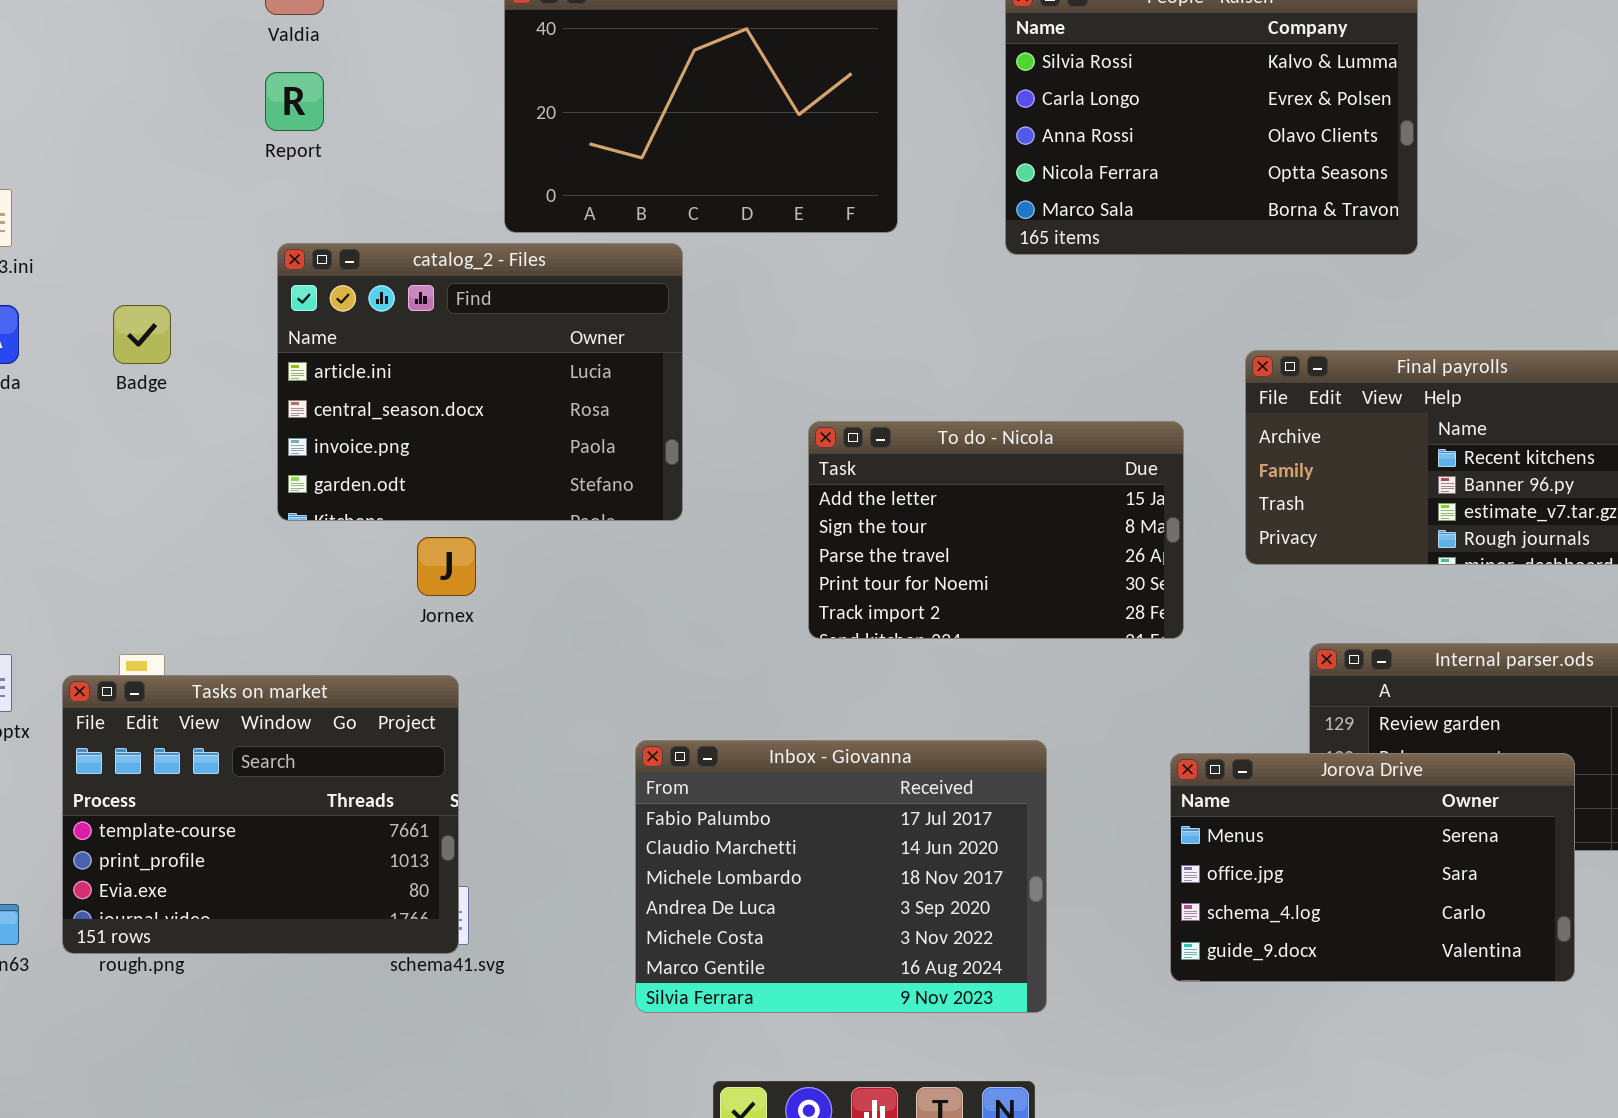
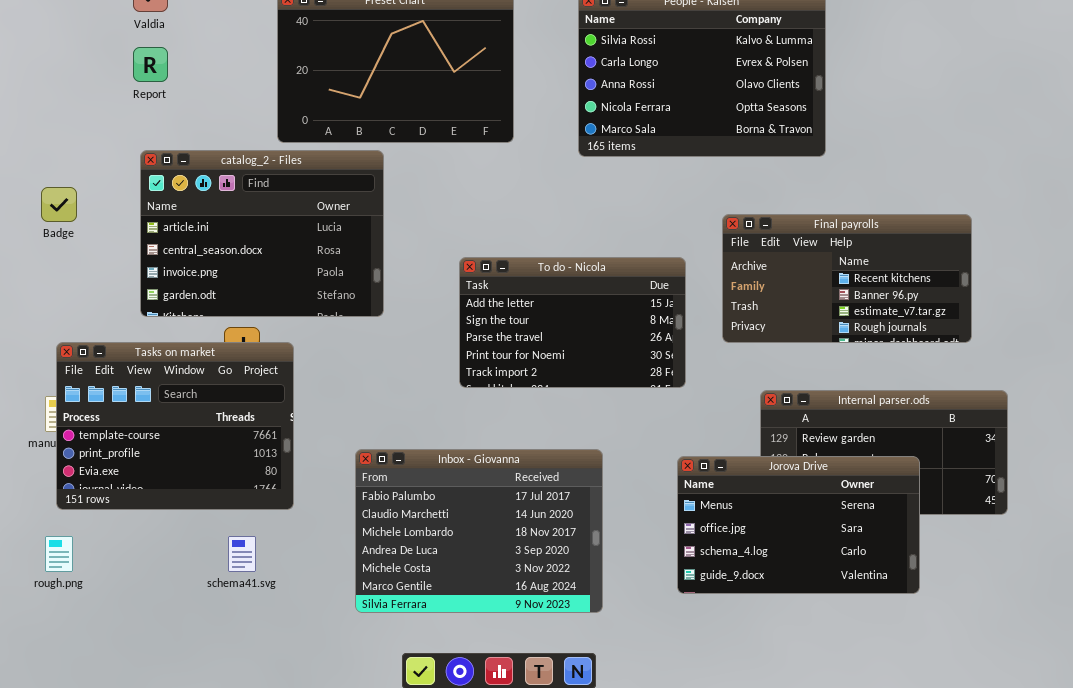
Tasks on market: [62,675,459,954] -> [56,342,294,510], moved

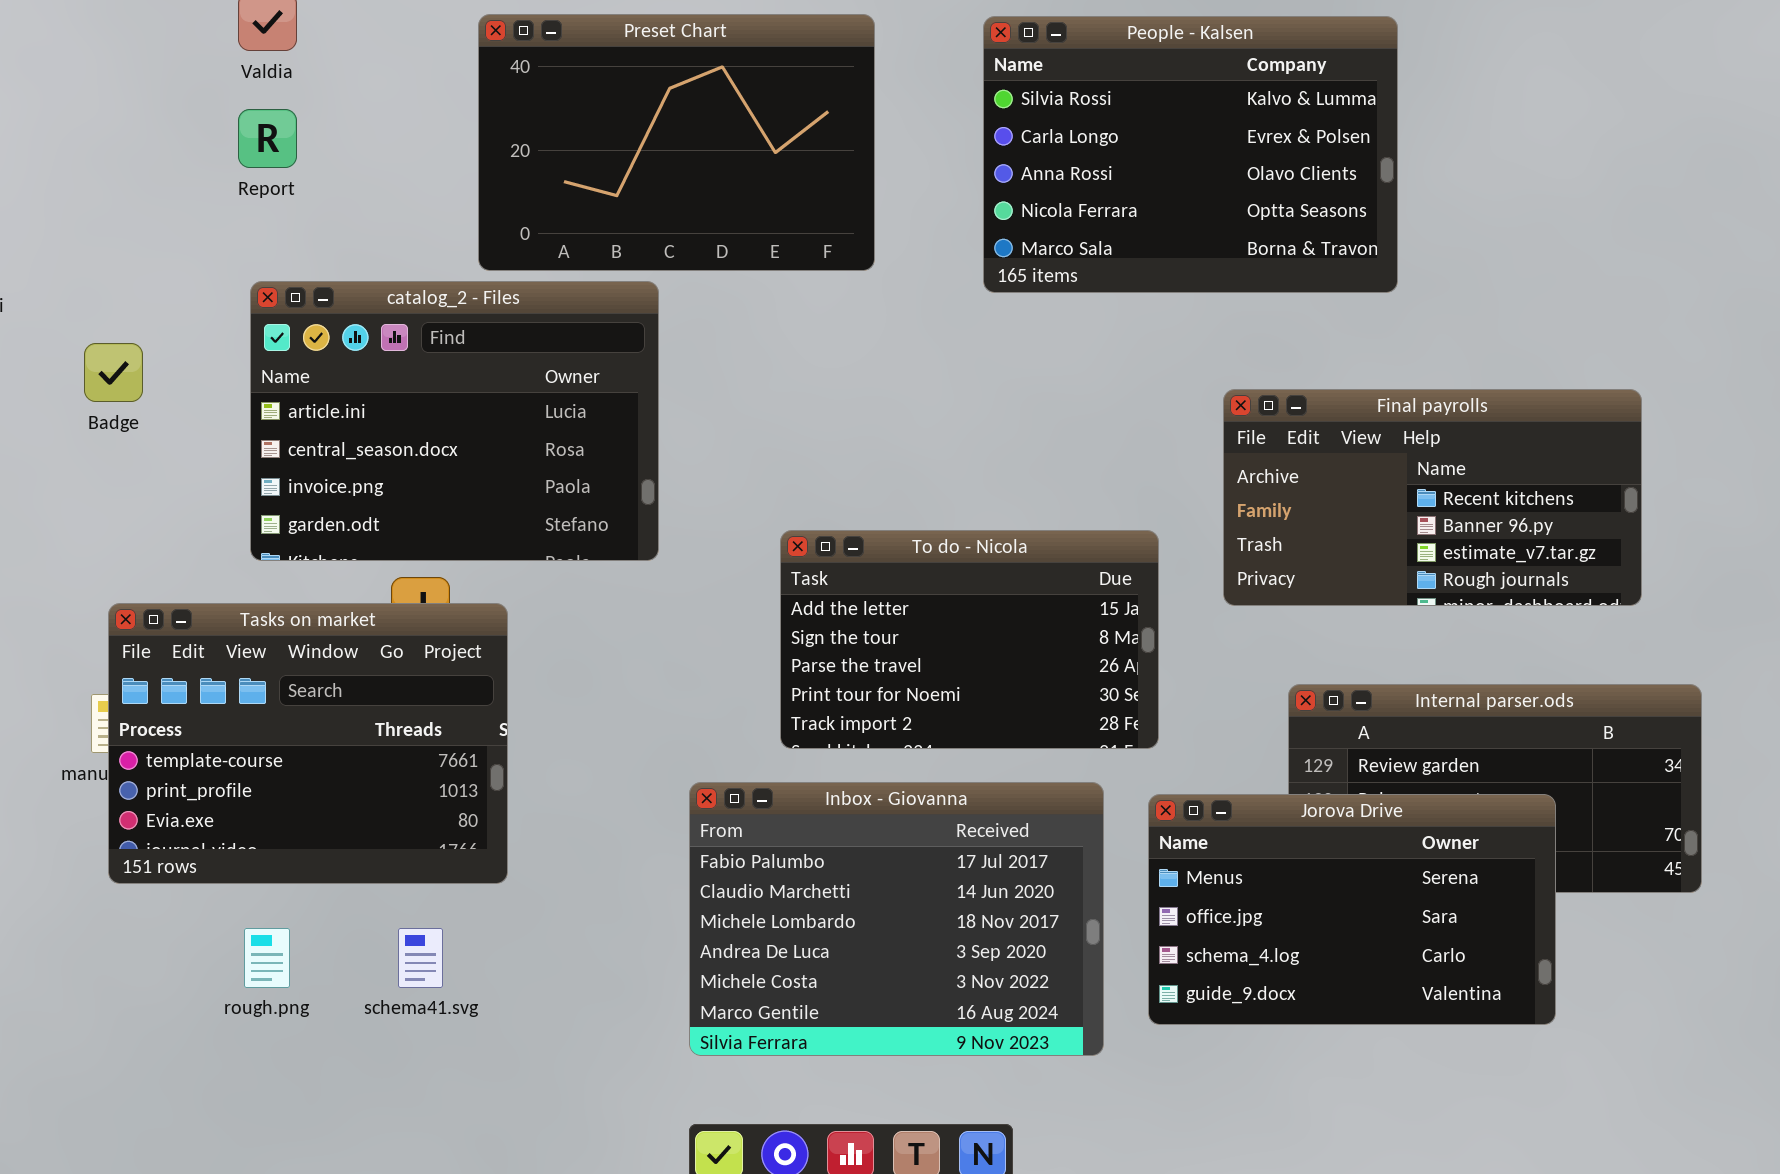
To do - Nicola: [459,257,686,388] -> [780,530,1159,749], moved
Inbox - Giovanna: [355,449,603,613] -> [689,782,1104,1056], moved
rough.png: [45,536,73,572] -> [244,928,290,988], moved

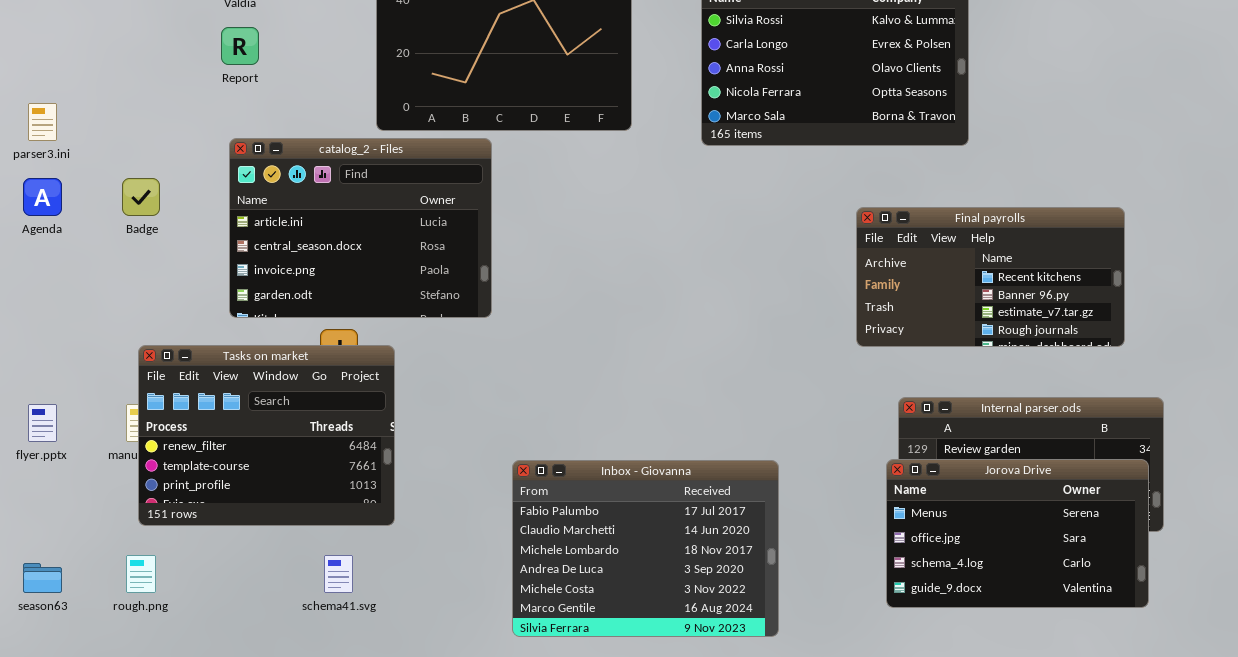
To do - Nicola: [780,530,1159,749] -> none, closed
Tasks on market: [108,603,508,884] -> [138,345,395,526], scrolled up 1 row
Jorova Drive: [1148,794,1556,1025] -> [886,459,1149,608], moved
rough.png: [244,928,290,988] -> [126,555,156,593], moved

